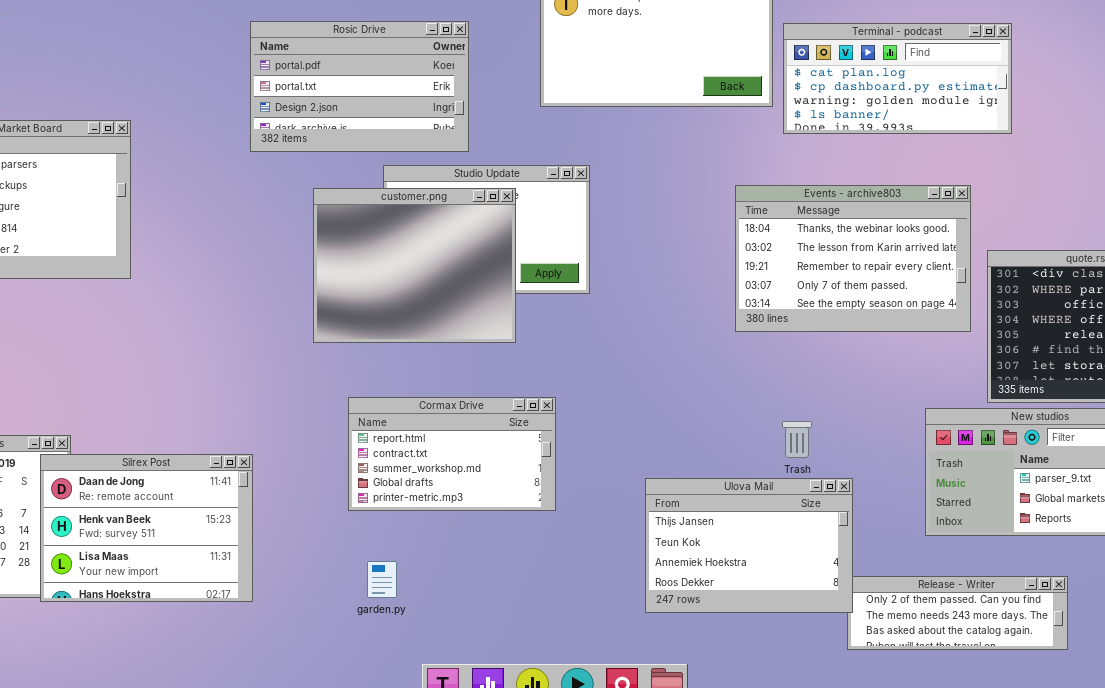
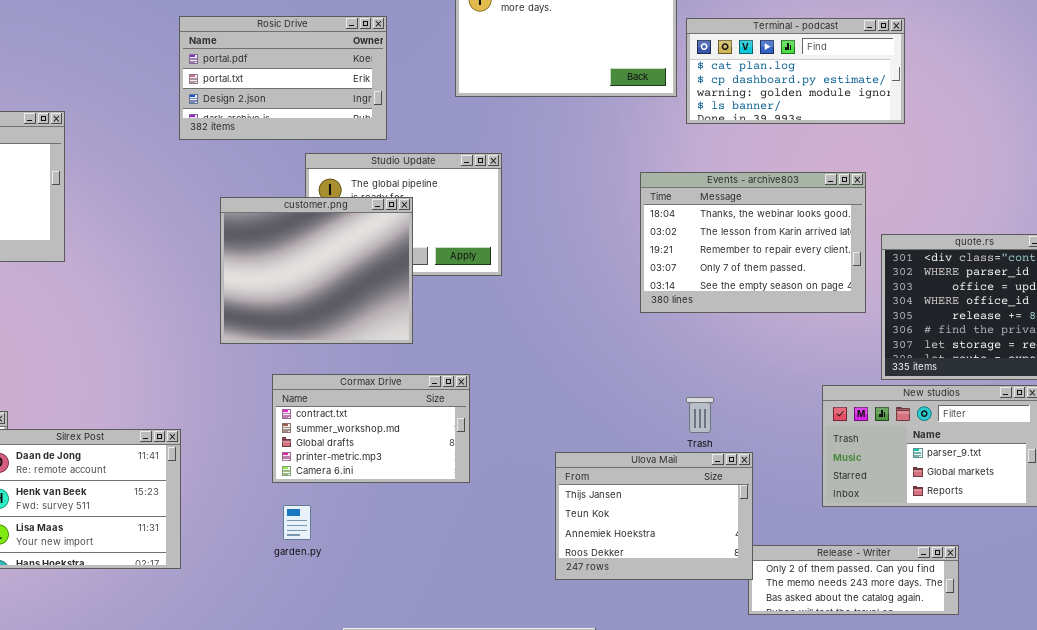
customer.png: [313,188,516,343] -> [220,197,413,344], moved
Cormax Drive: [348,397,556,511] -> [272,374,470,483], scrolled down 1 row
garden.py: [367,561,397,598] -> [283,505,311,540], moved

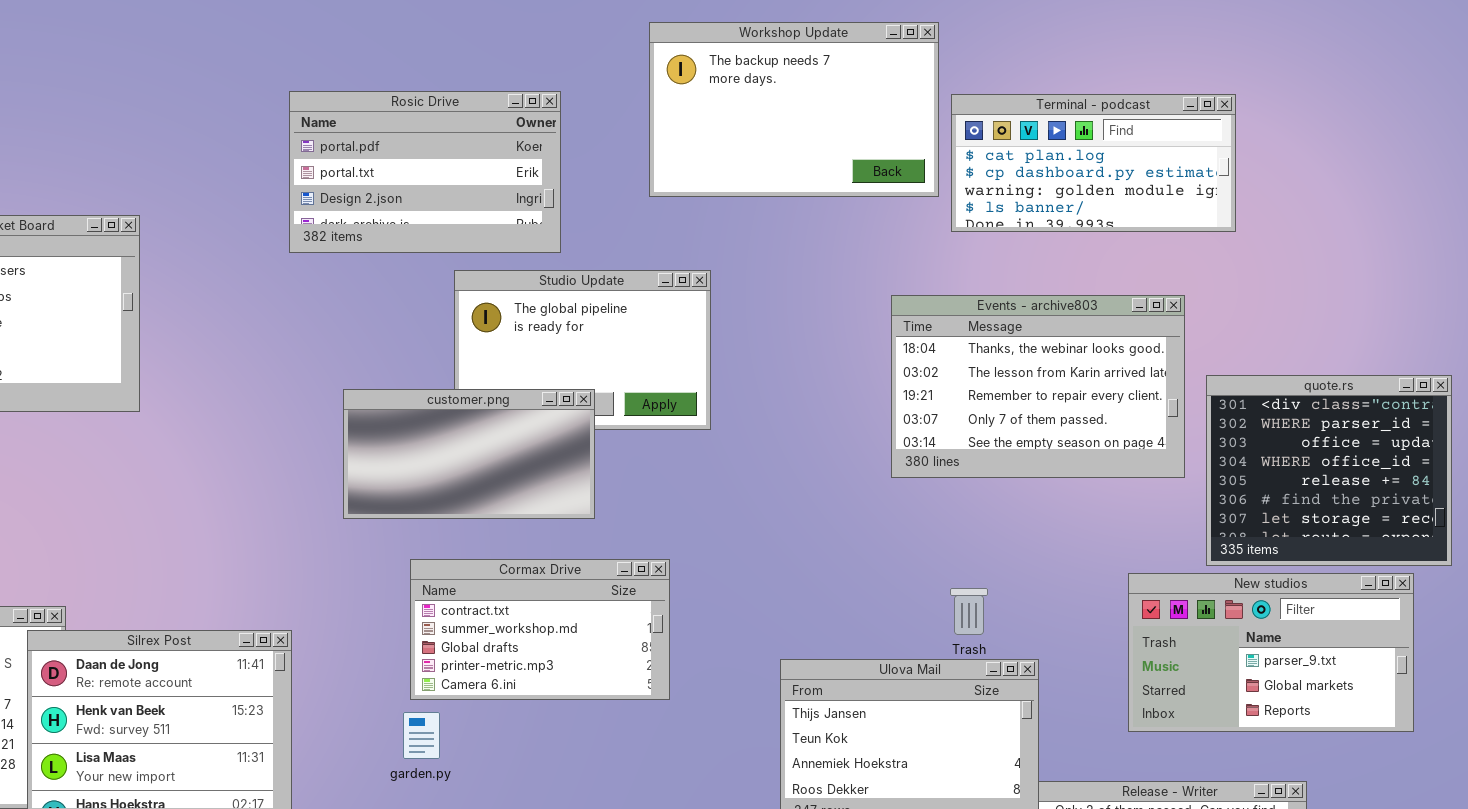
customer.png: [220,197,413,344] -> [343,389,595,519], resized
garden.py: [283,505,311,540] -> [403,712,440,759], moved

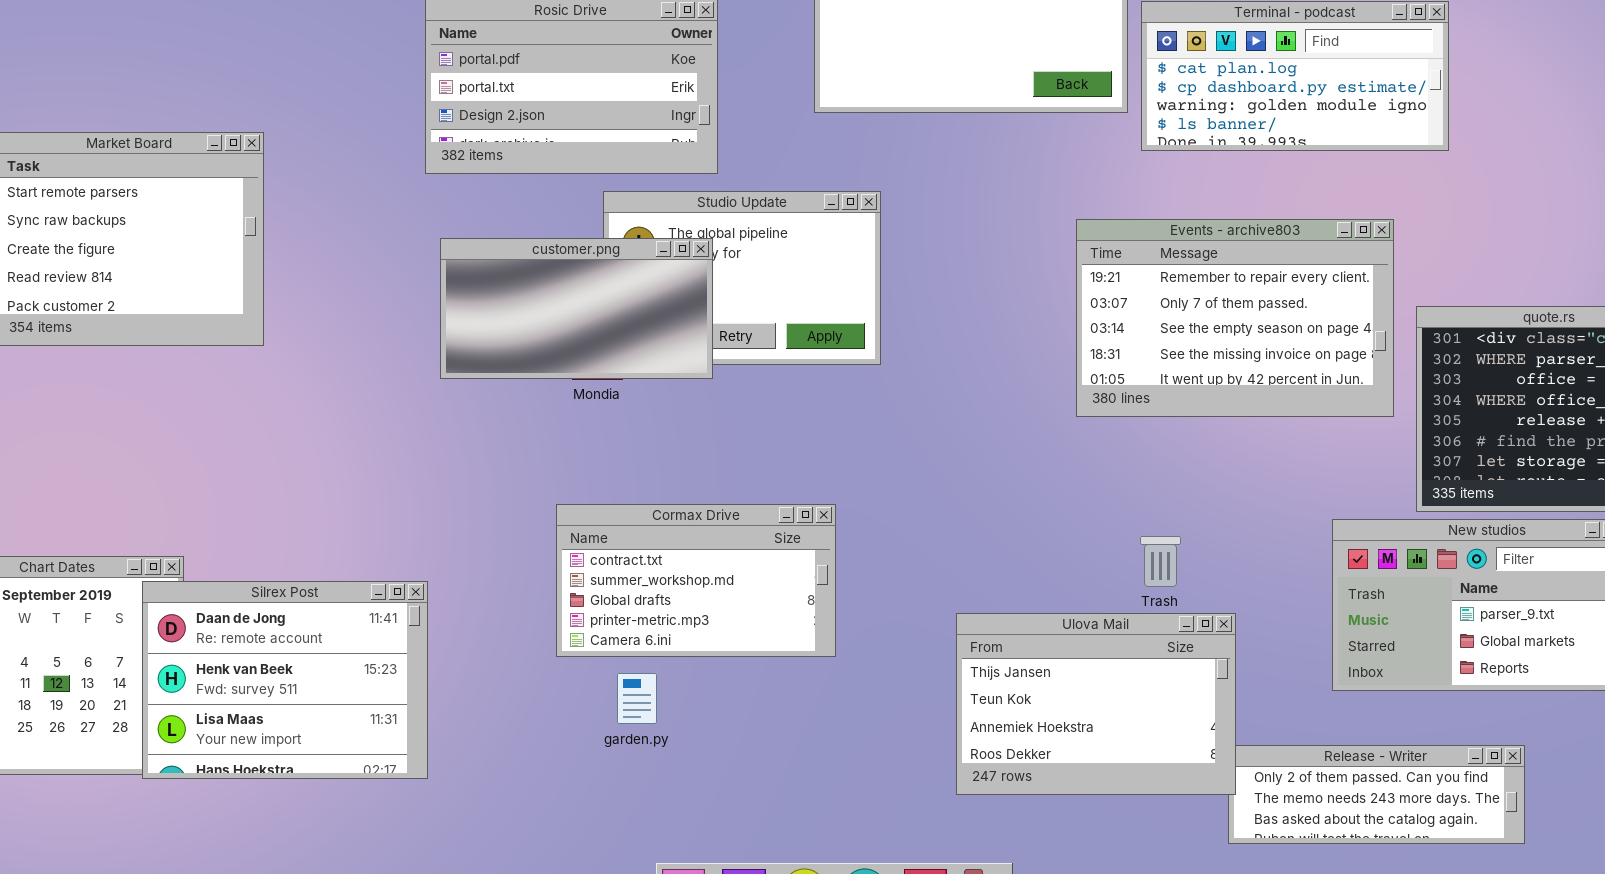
Events - archive803: [891,295,1185,478] -> [1076,219,1394,417], scrolled down 2 rows
customer.png: [343,389,595,519] -> [440,238,713,379], moved
garden.py: [403,712,440,759] -> [617,673,657,724], moved

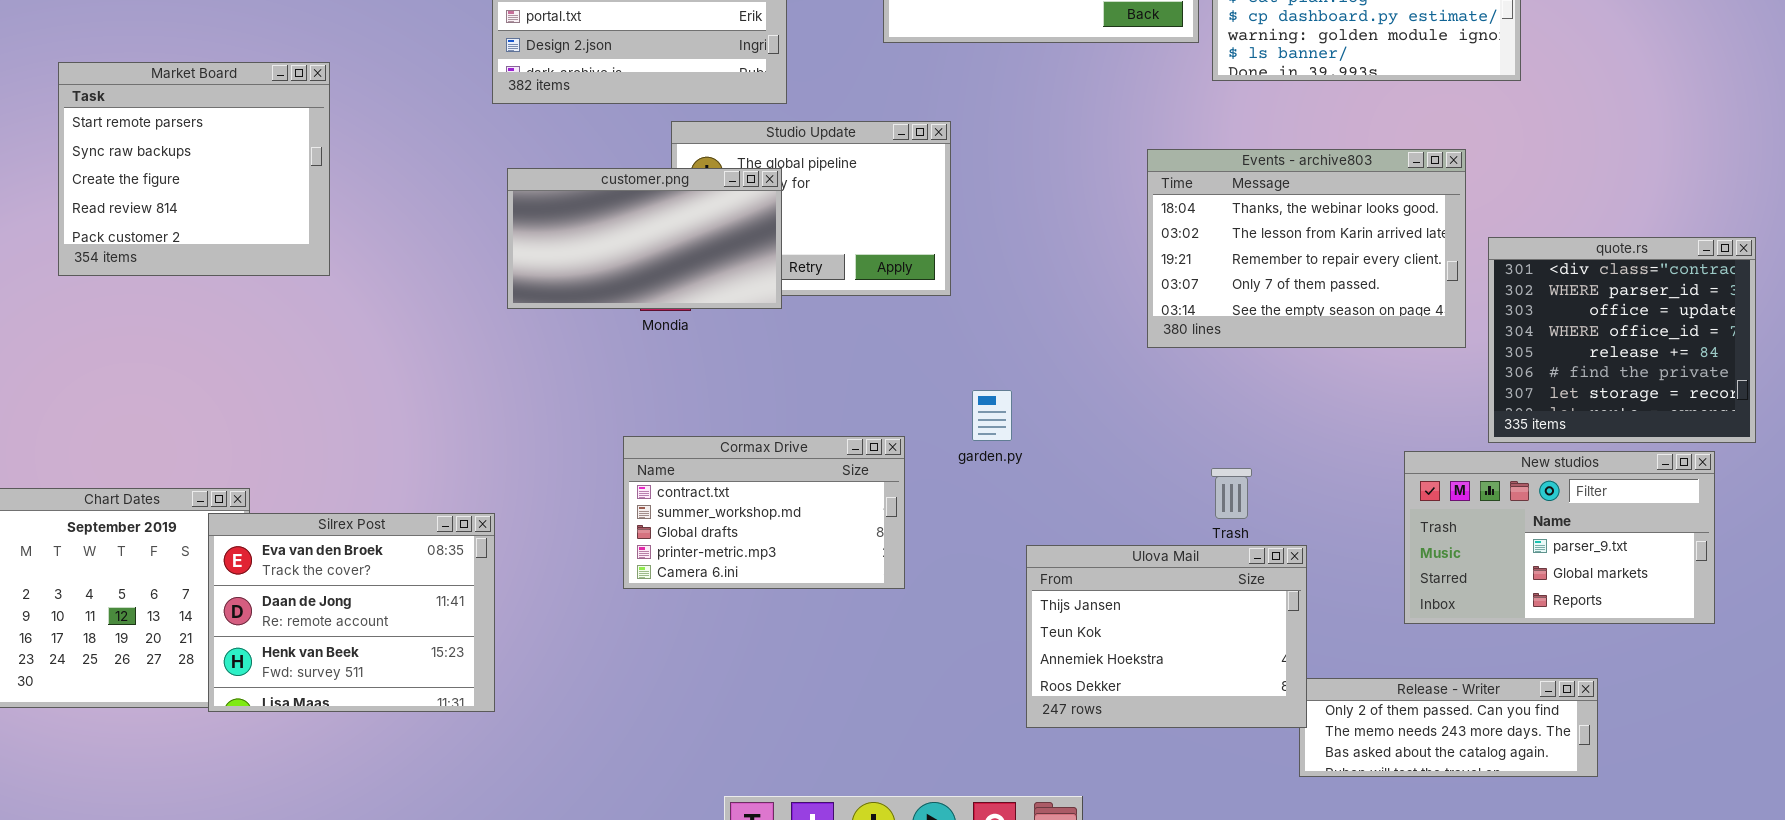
Events - archive803: [1076,219,1394,417] -> [1147,149,1466,348], scrolled up 2 rows
Silrex Post: [142,581,428,779] -> [208,513,495,712], scrolled up 1 row
garden.py: [617,673,657,724] -> [972,390,1012,441], moved

